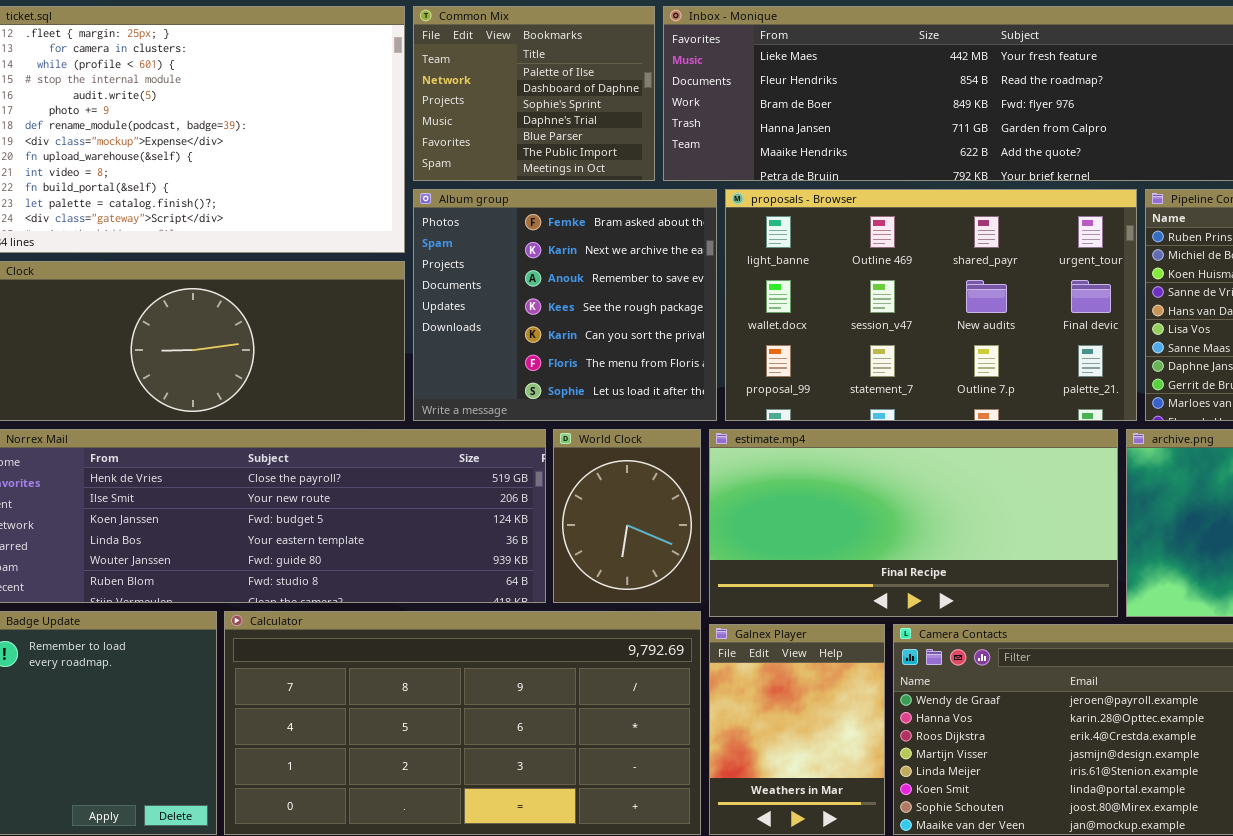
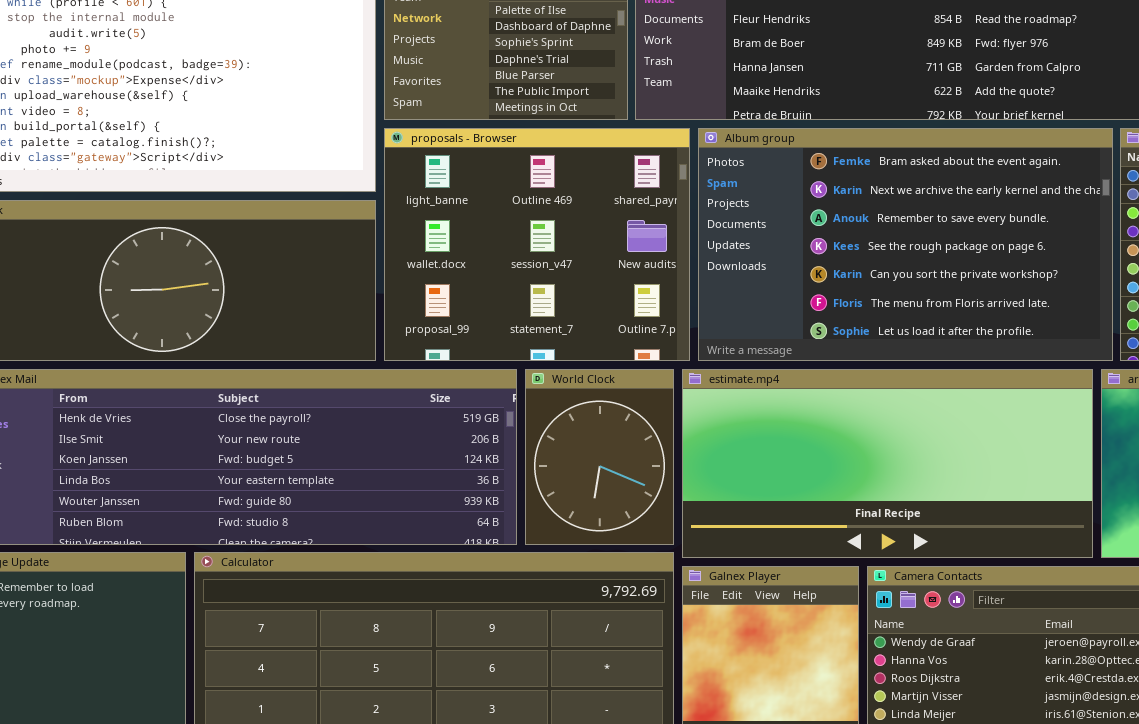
Album group: [413,189,717,421] -> [698,128,1113,361], moved, resized
proposals - Browser: [725,189,1137,421] -> [384,128,690,361], moved, resized

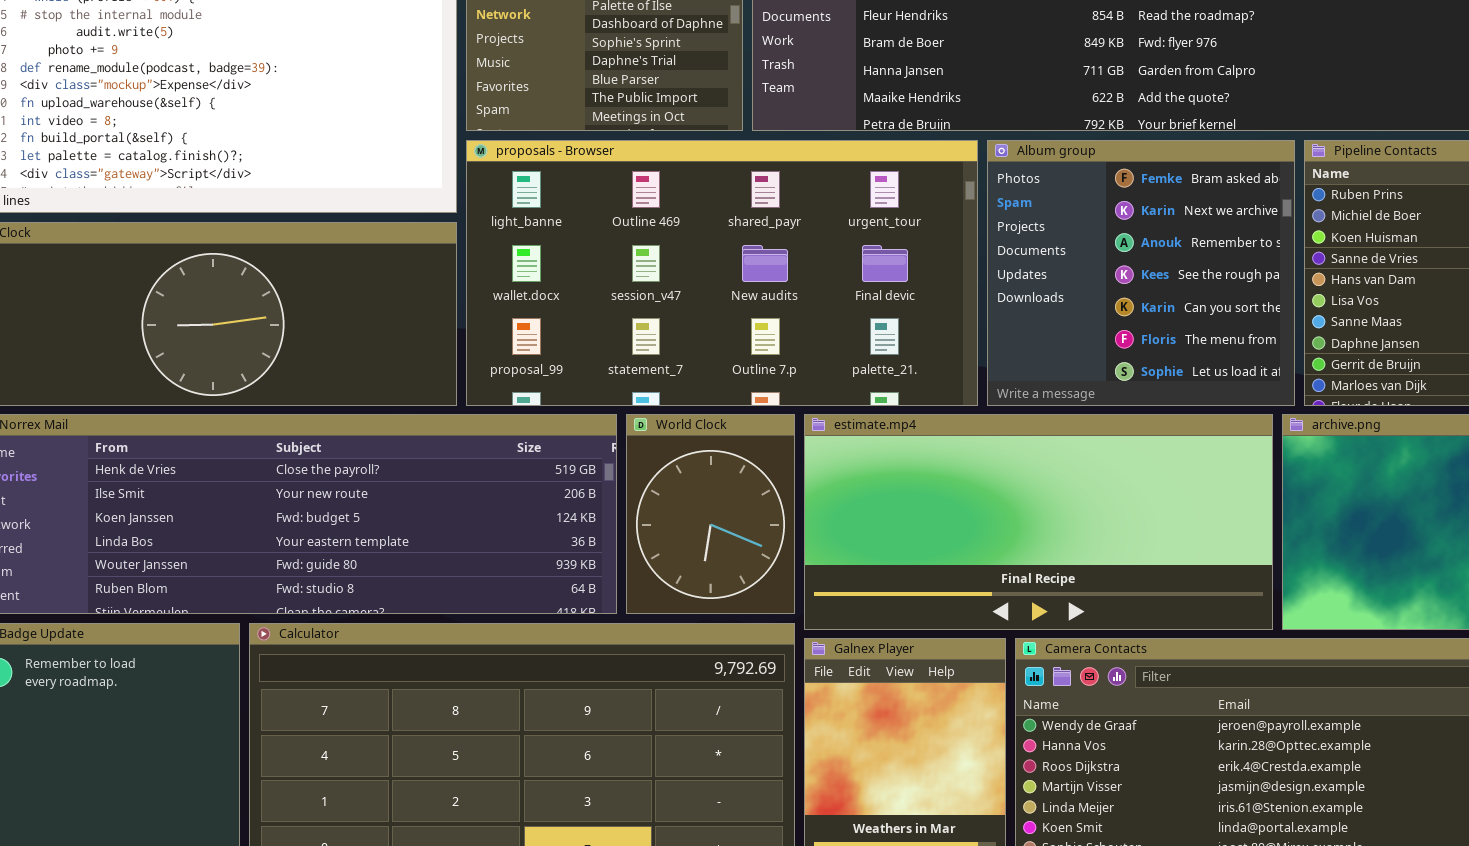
proposals - Browser: [384,128,690,361] -> [466,140,978,406], resized
Album group: [698,128,1113,361] -> [987,140,1295,406], resized

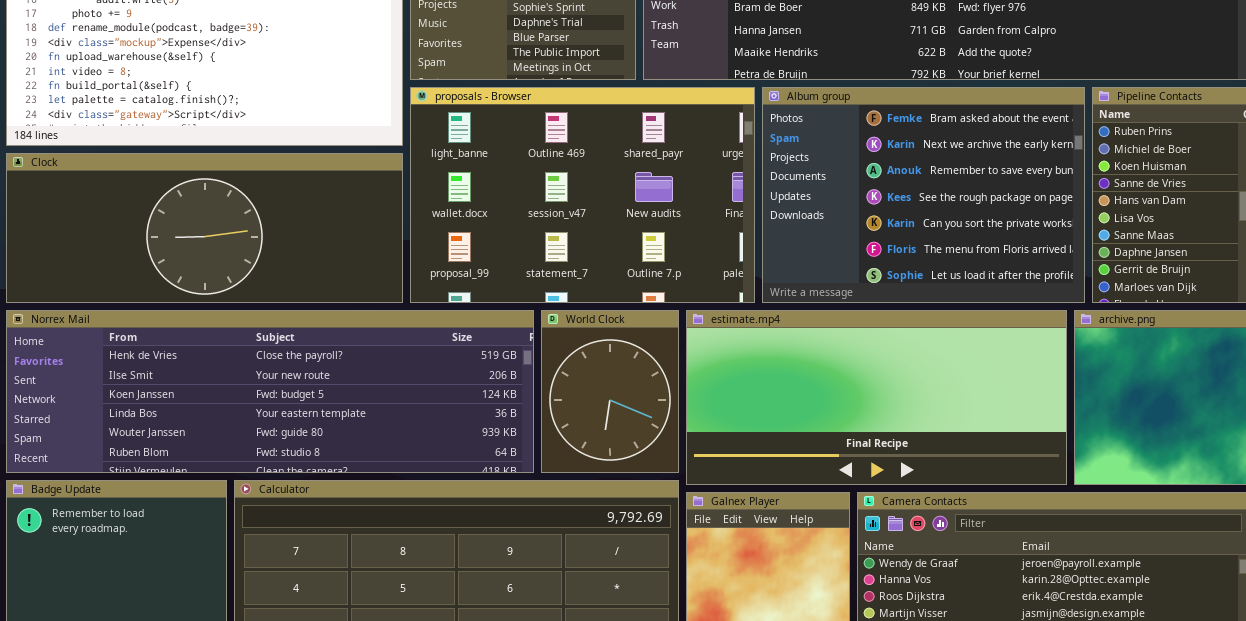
proposals - Browser: [466,140,978,406] -> [410,87,755,303], resized
Album group: [987,140,1295,406] -> [762,87,1085,303], resized

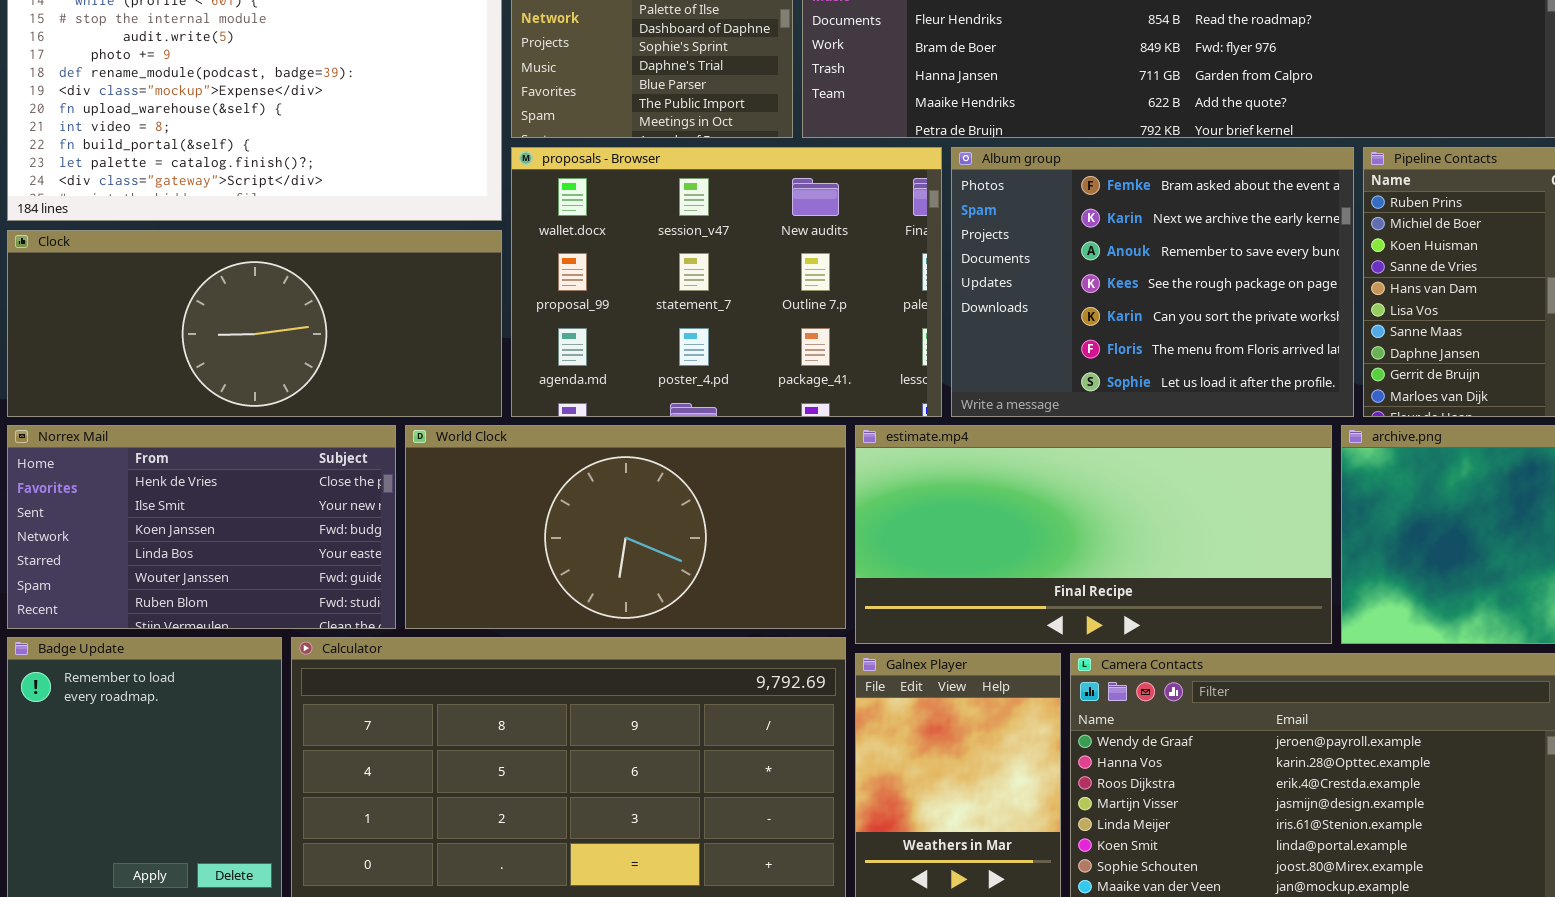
proposals - Browser: [410,87,755,303] -> [511,147,942,417], scrolled down 1 row
Norrex Mail: [6,310,534,473] -> [7,425,396,629], resized
World Clock: [541,310,679,473] -> [405,425,846,629], resized

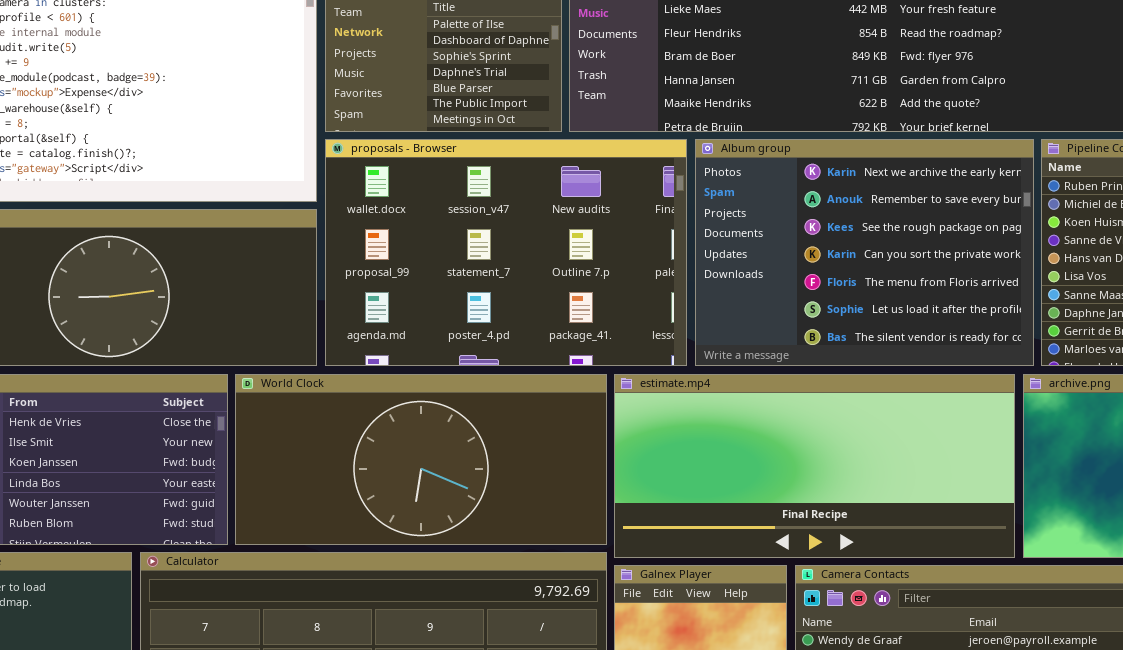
Album group: [951,147,1354,417] -> [695,139,1034,366], scrolled down 1 row

